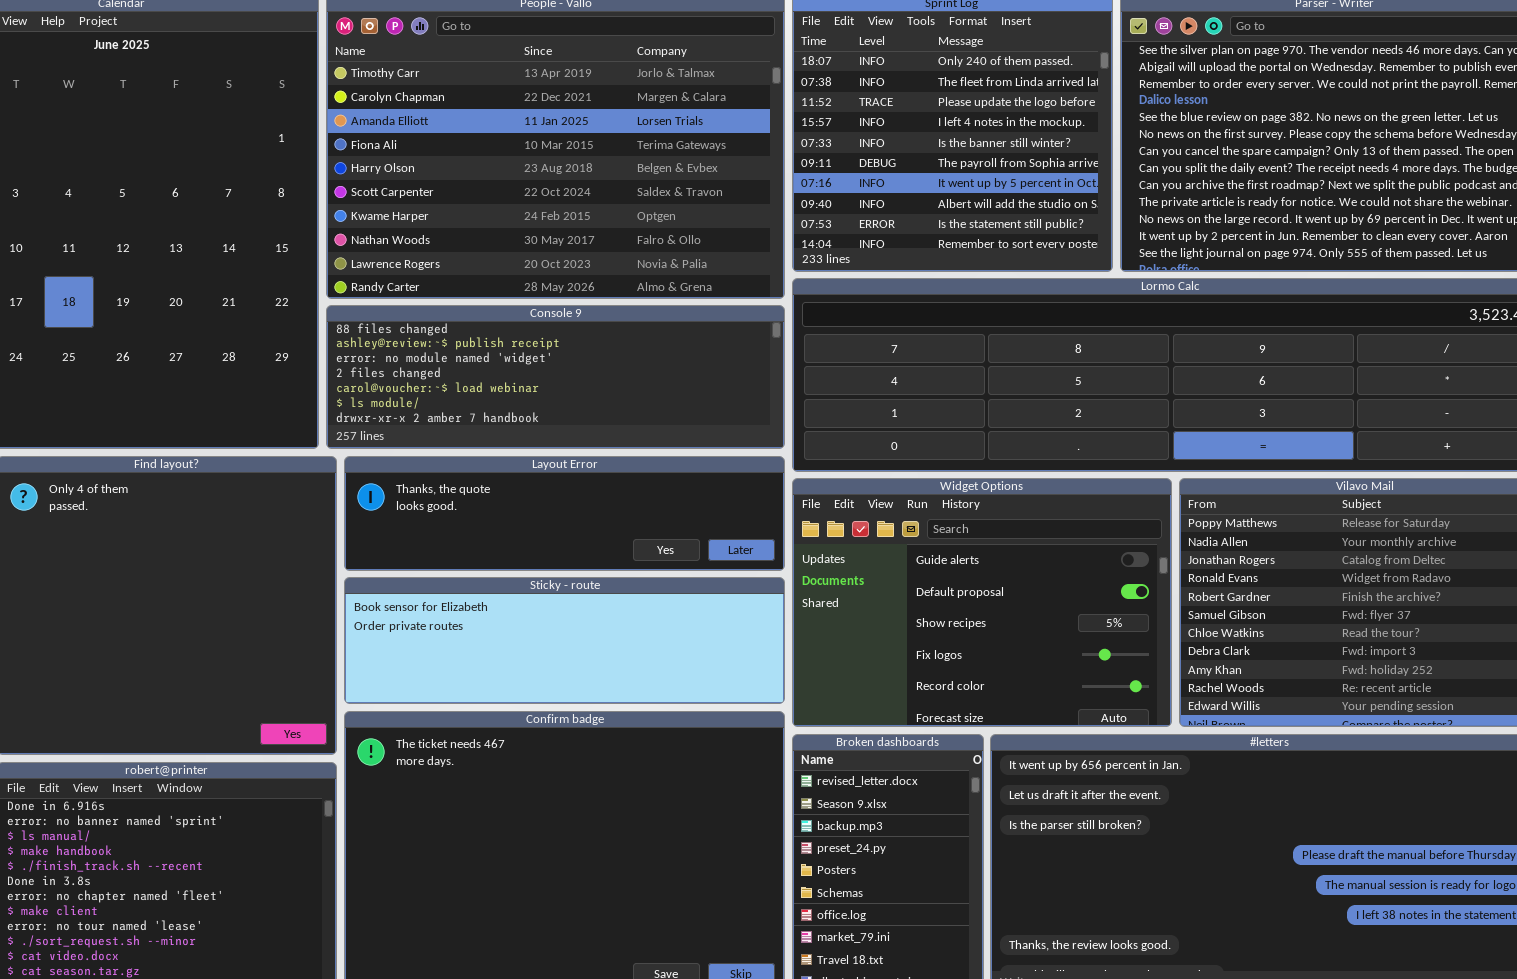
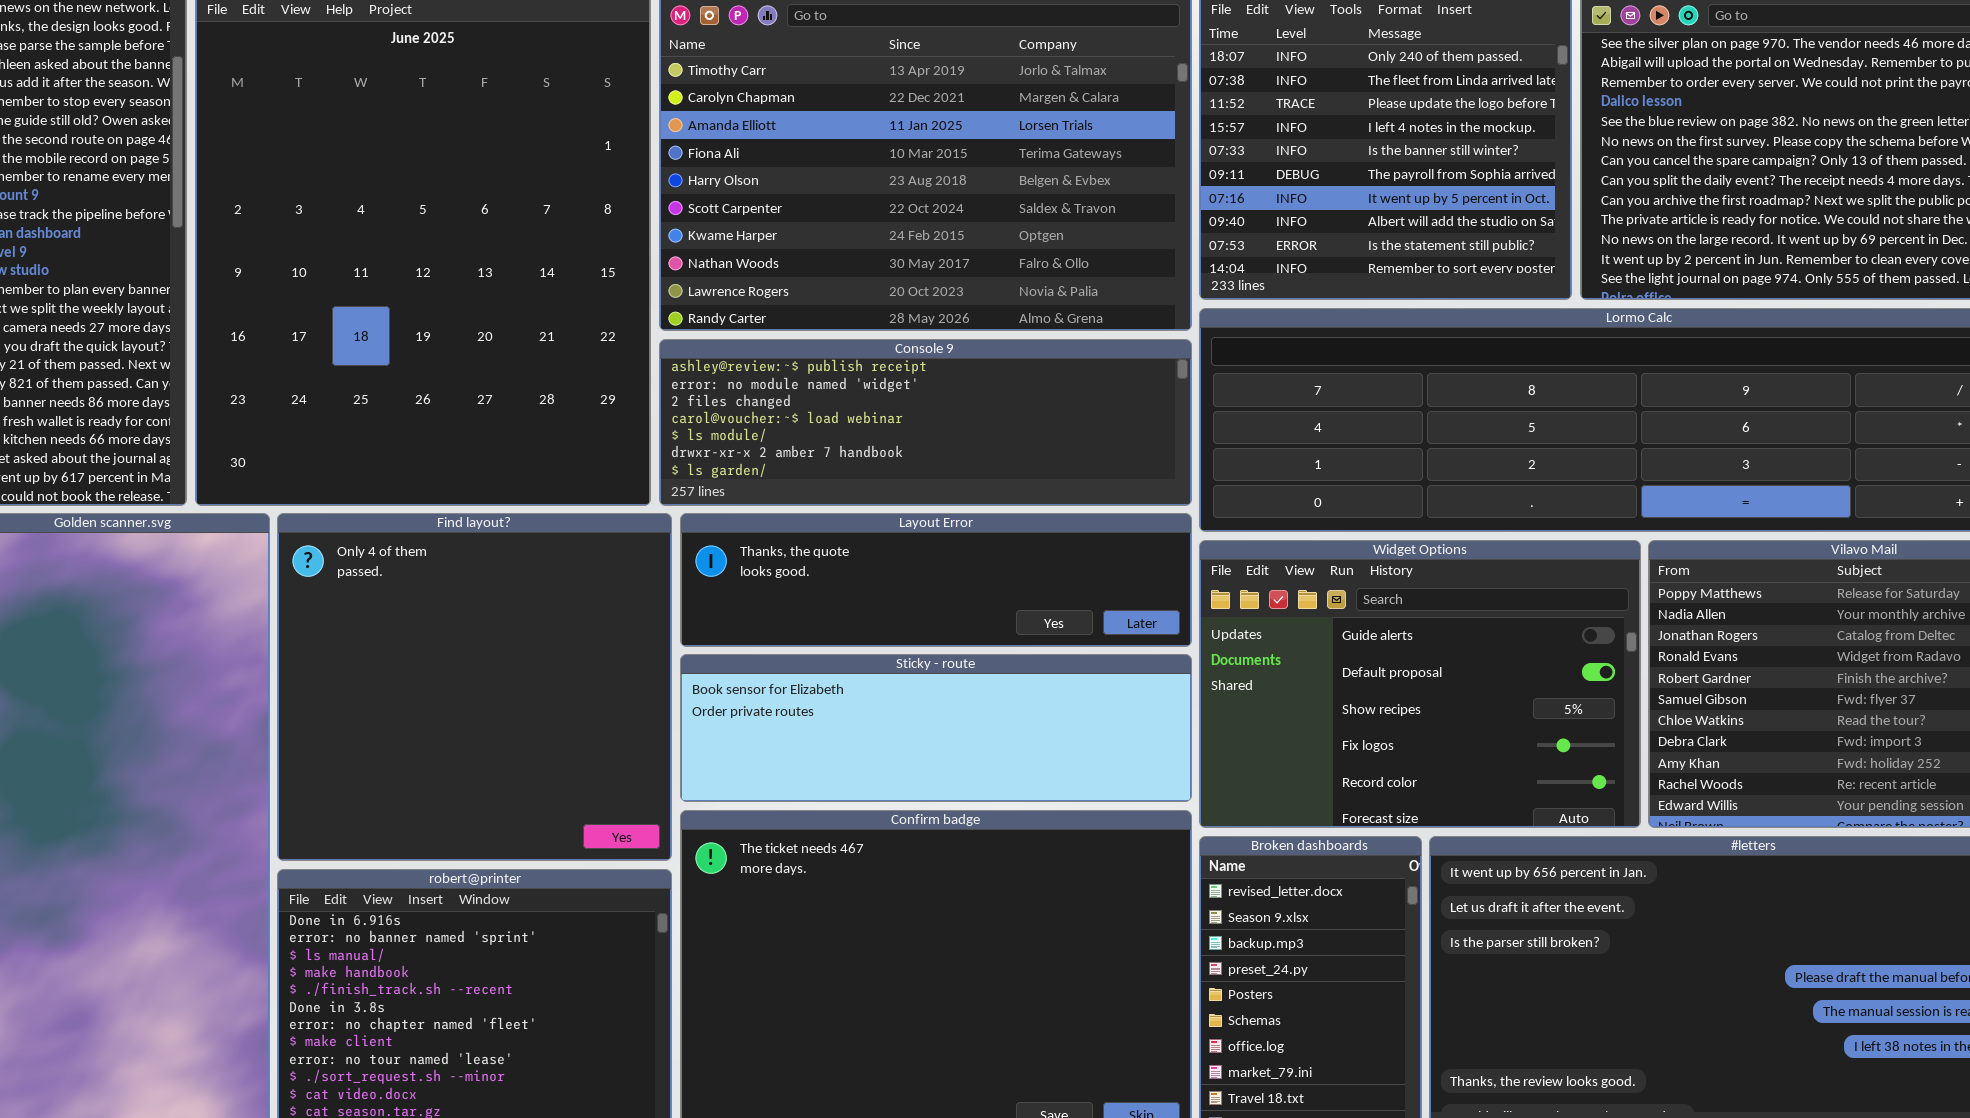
Console 9: [326,305,785,449] -> [659,339,1192,506], scrolled down 1 row

